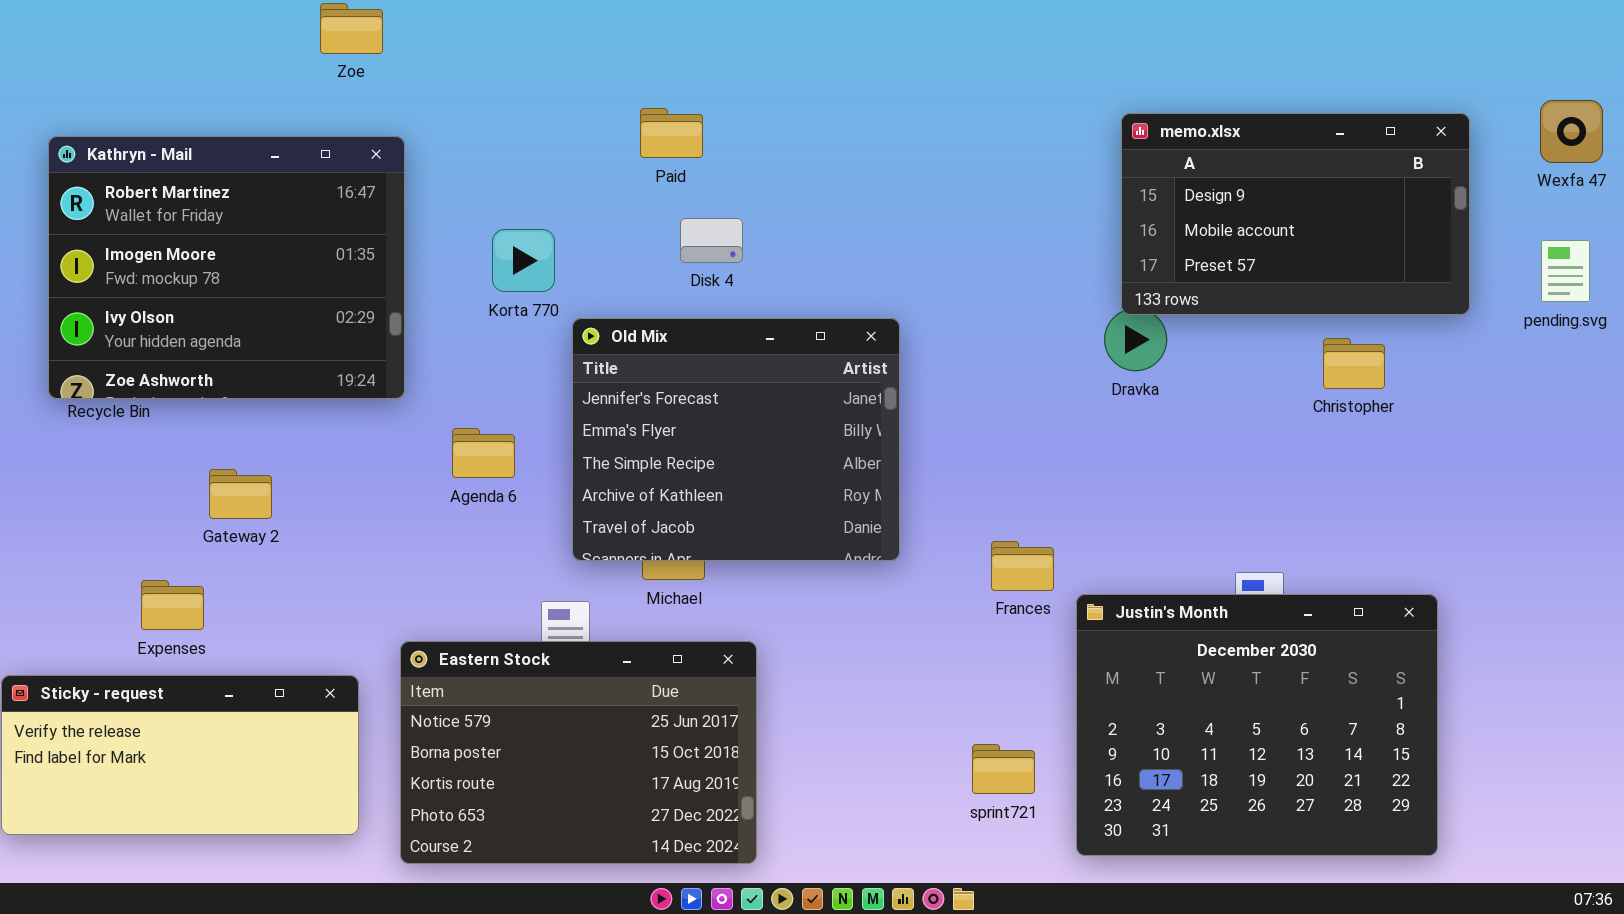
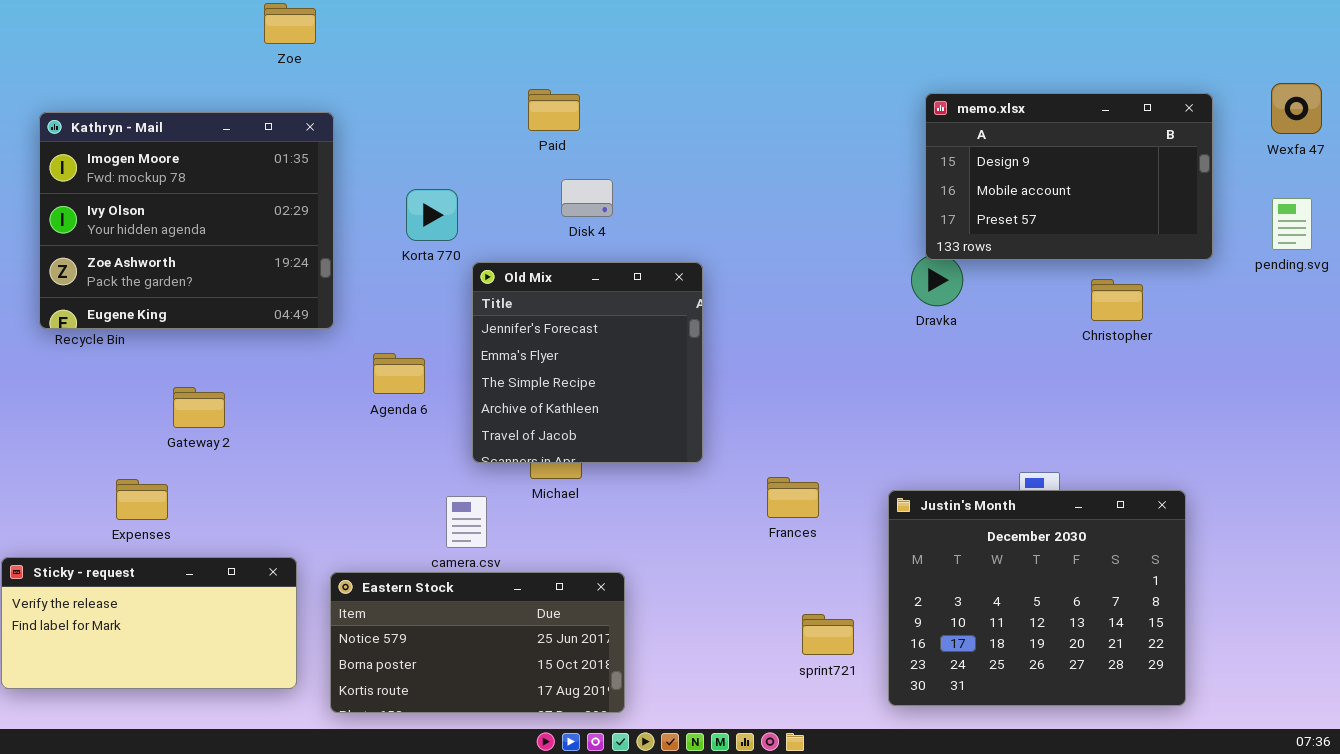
Kathryn - Mail: [48,136,405,399] -> [39,112,334,329], scrolled down 1 row
Old Mix: [572,318,900,561] -> [472,262,703,463], resized
Frances: [991,541,1054,591] -> [767,477,819,518], moved
Eastern Stock: [400,641,757,864] -> [330,572,625,713], resized

